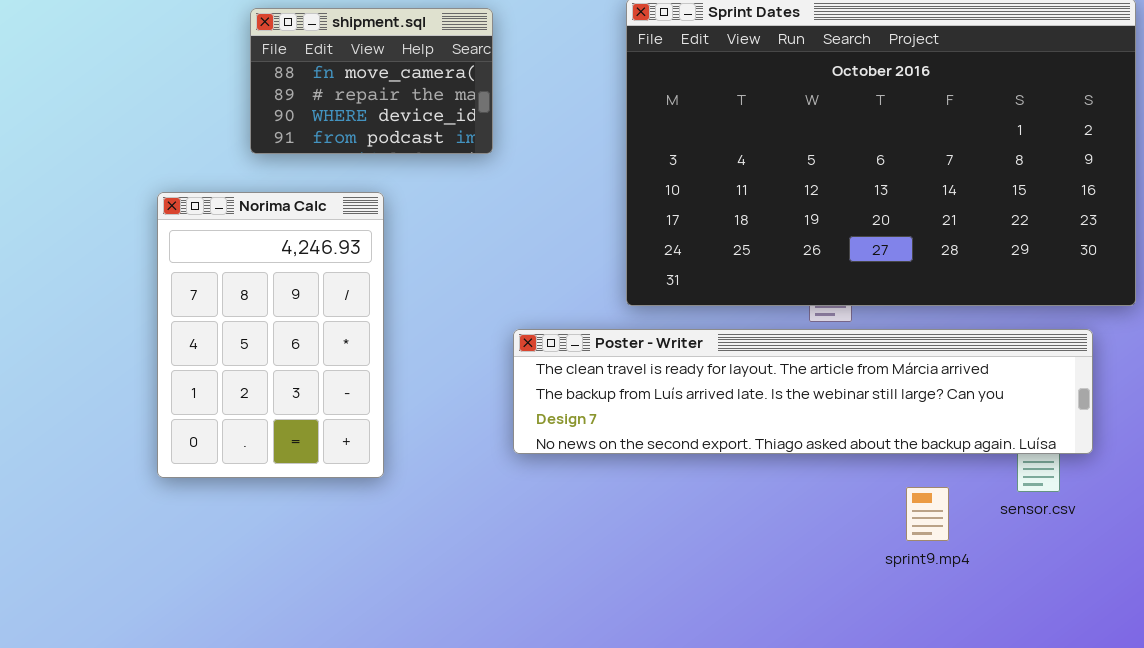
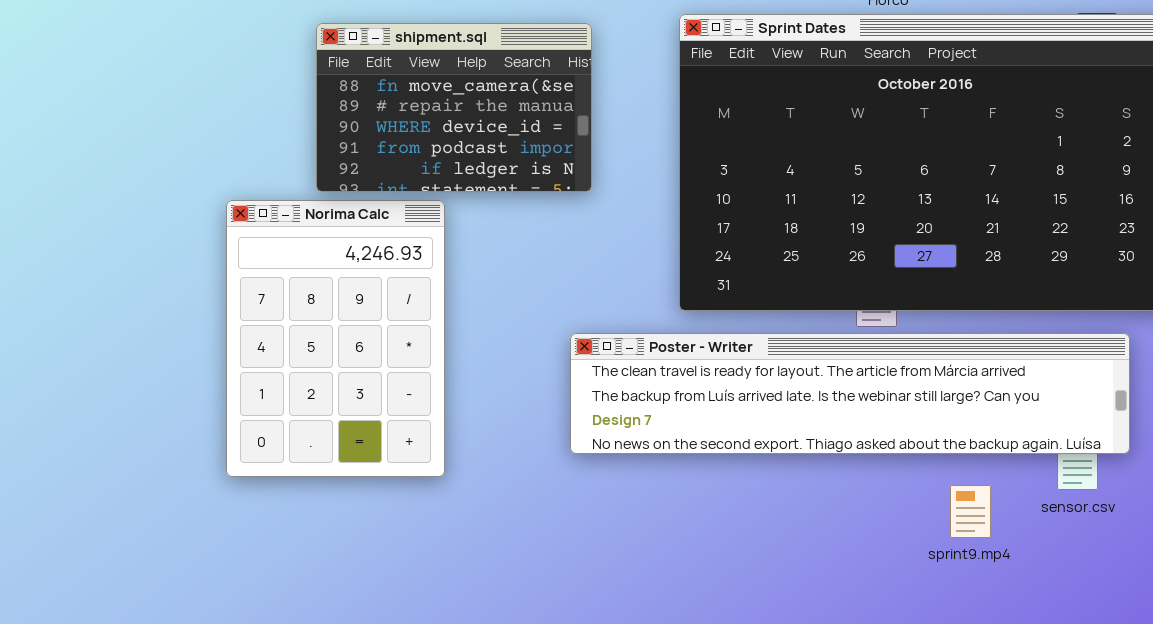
shipment.sql: [250,8,493,154] -> [316,23,592,192], resized

